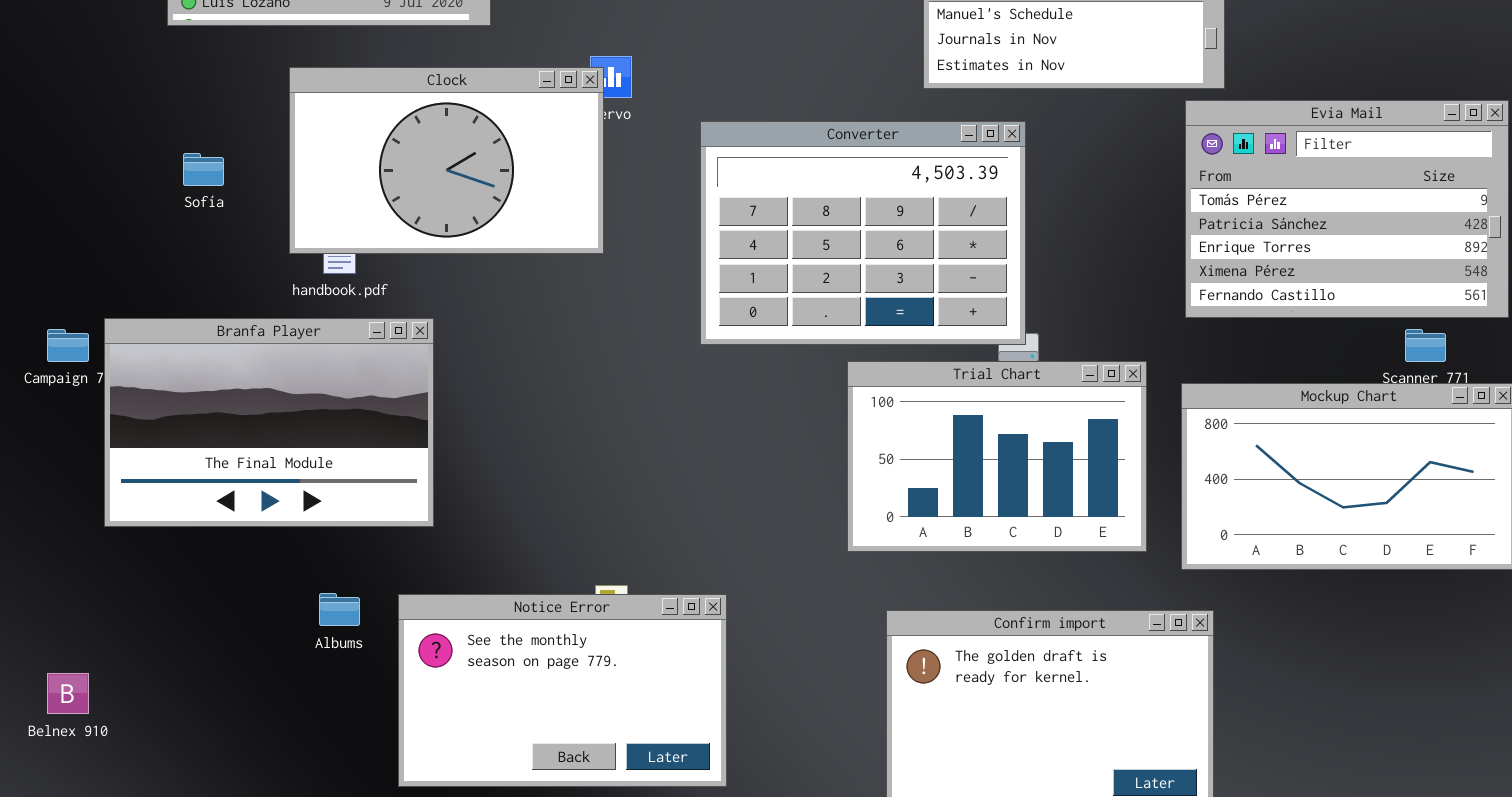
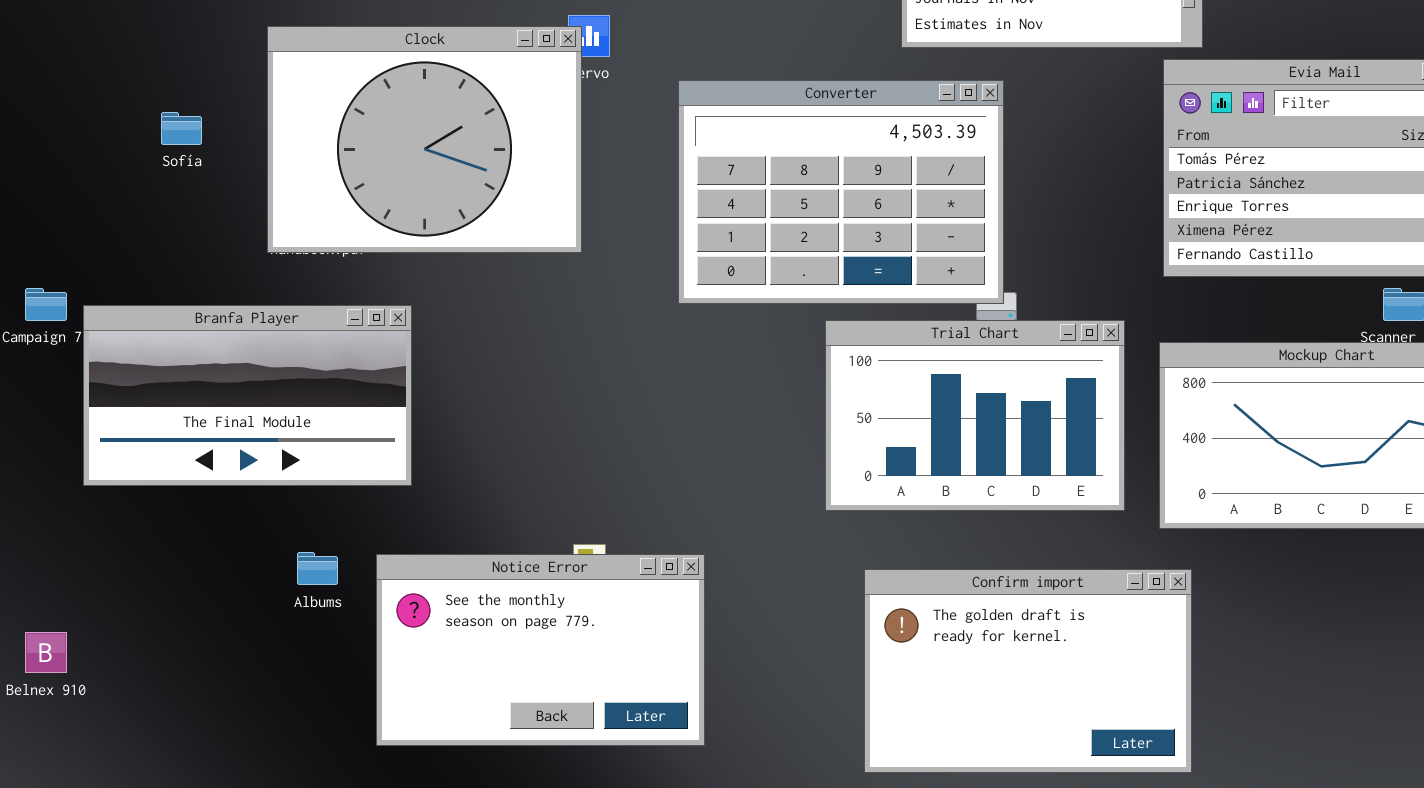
Clock: [289,67,604,254] -> [267,26,582,253], resized
Branfa Player: [104,318,434,527] -> [83,305,412,486], resized

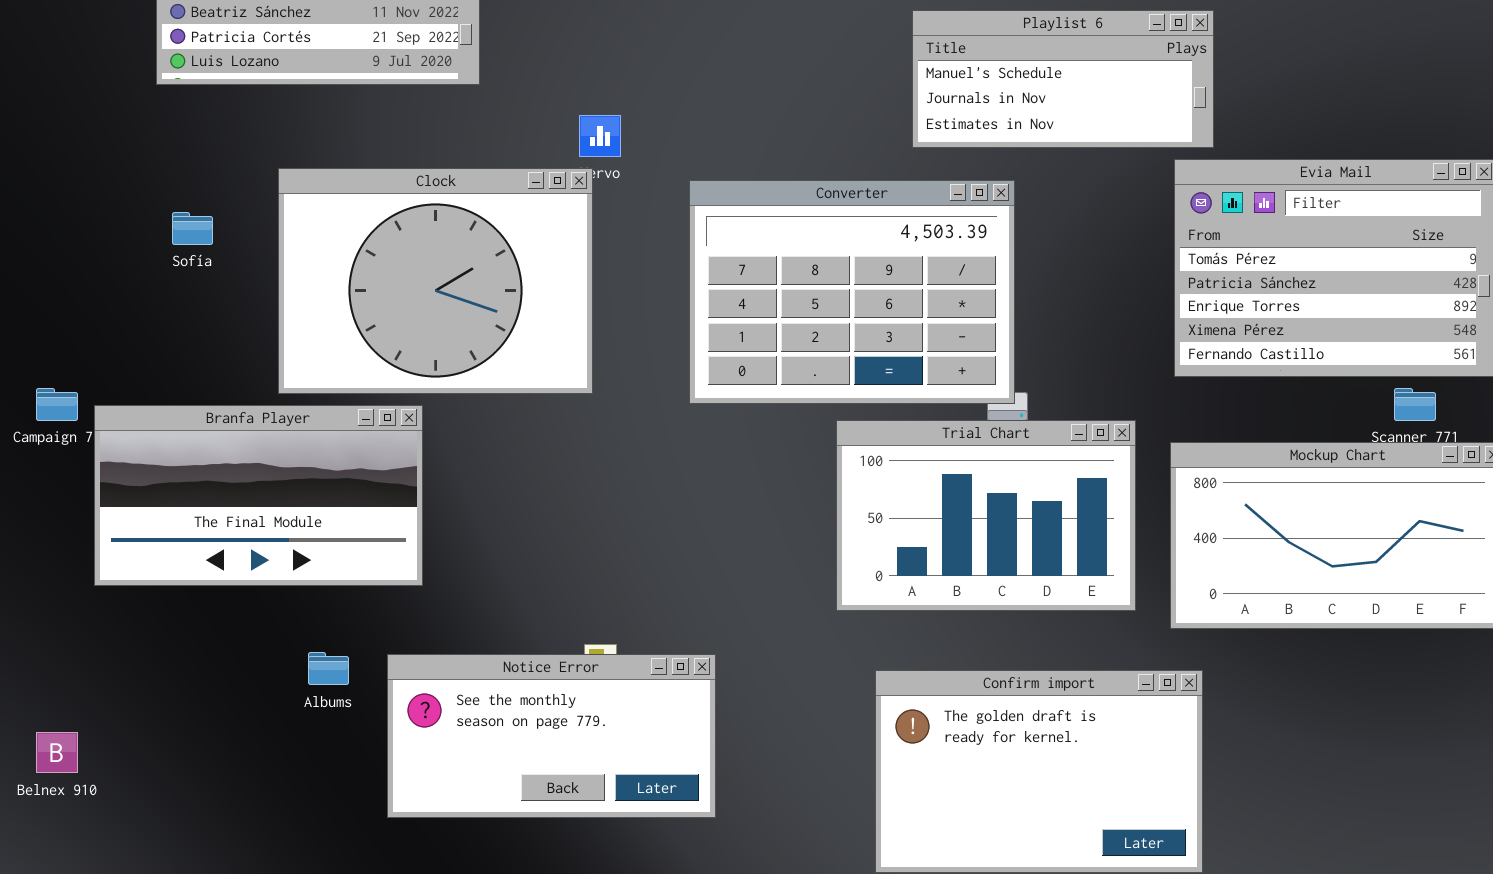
Clock: [267,26,582,253] -> [278,168,593,394], moved
Notice Error: [376,554,705,746] -> [387,654,716,818], resized

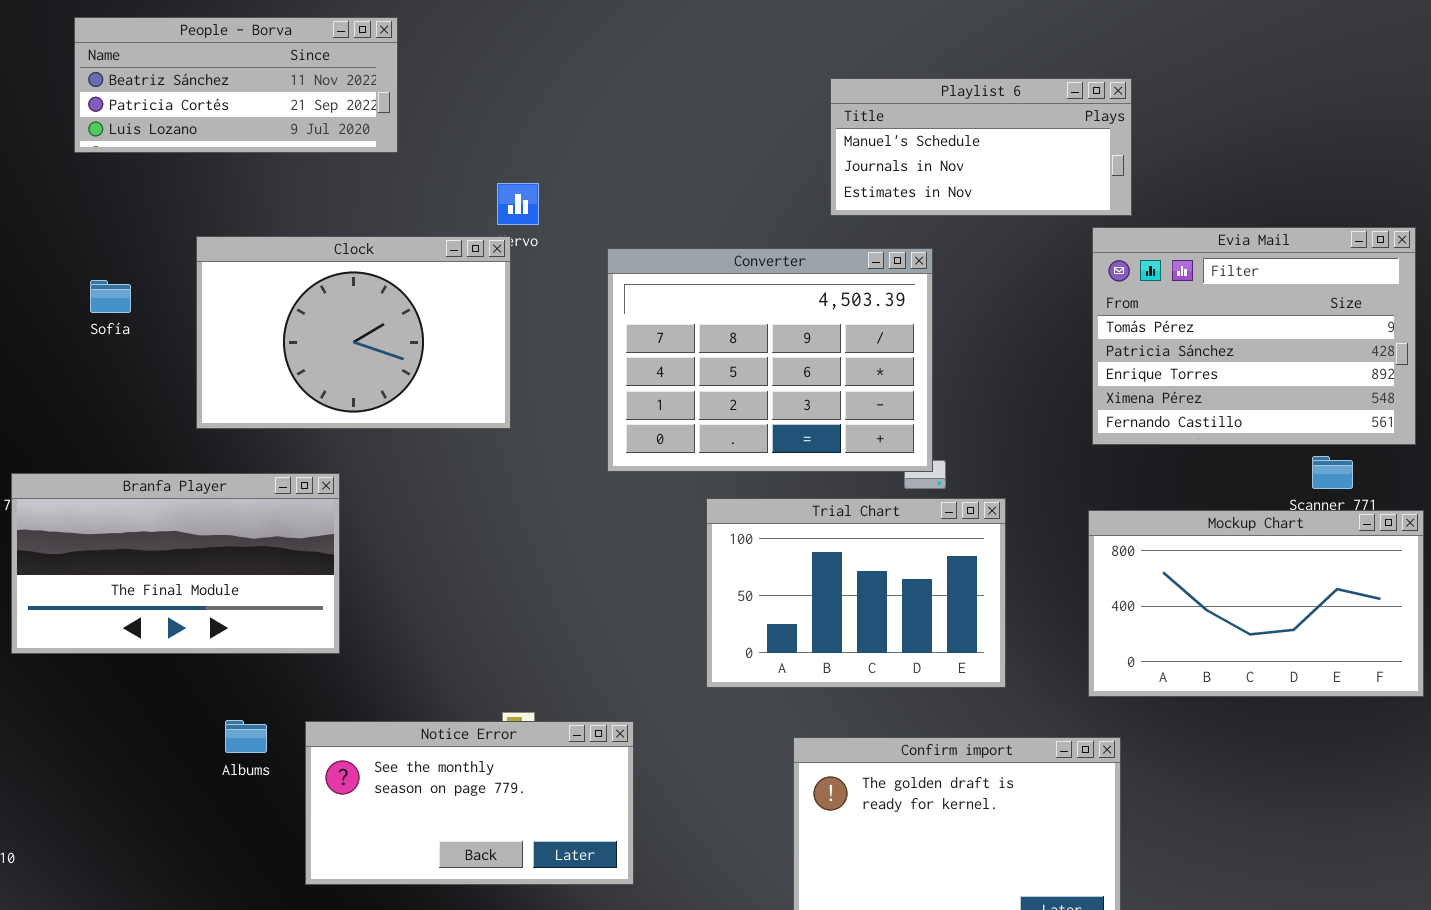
Clock: [278,168,593,394] -> [196,236,511,429], resized
Trial Chart: [836,420,1136,611] -> [706,498,1006,688], moved

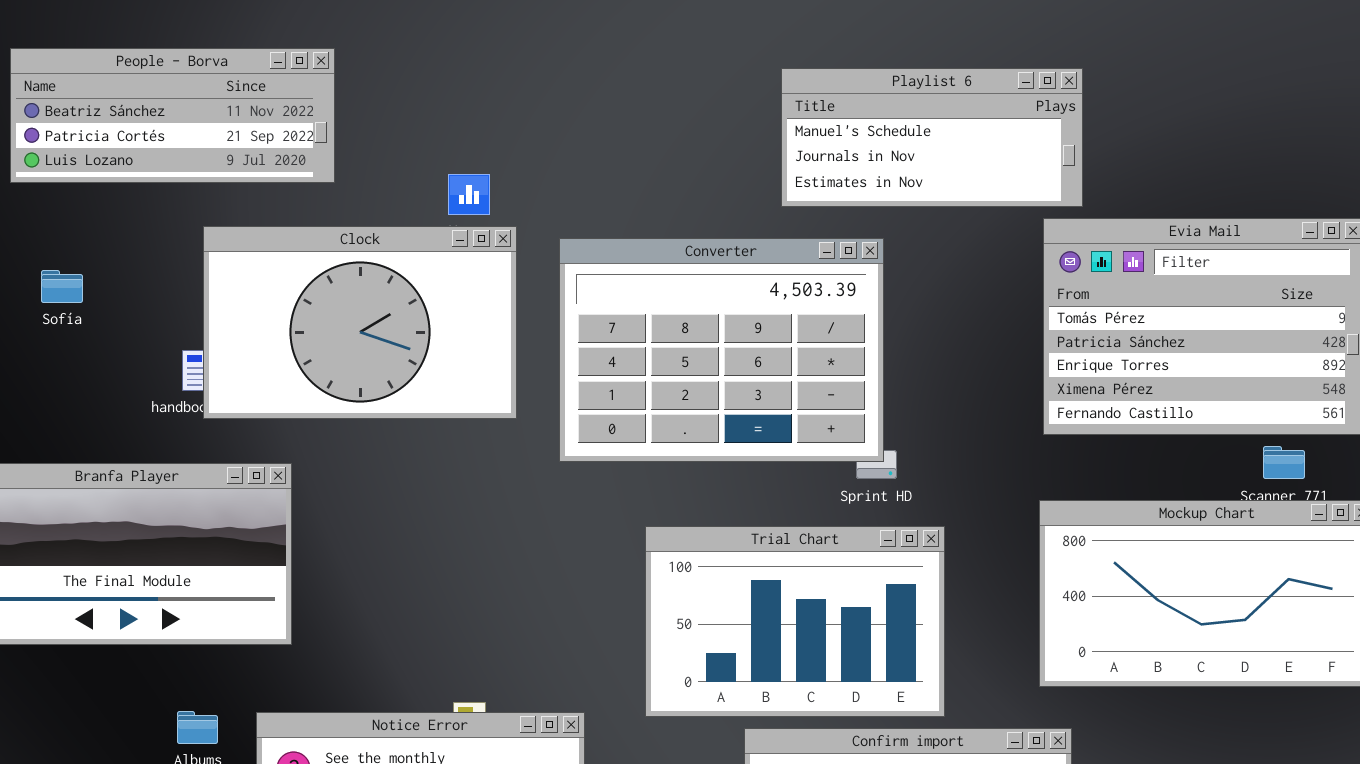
People - Borva: [74,17,398,153] -> [10,48,335,183], moved
Clock: [196,236,511,429] -> [203,226,517,419], moved
Trial Chart: [706,498,1006,688] -> [645,526,945,717], moved

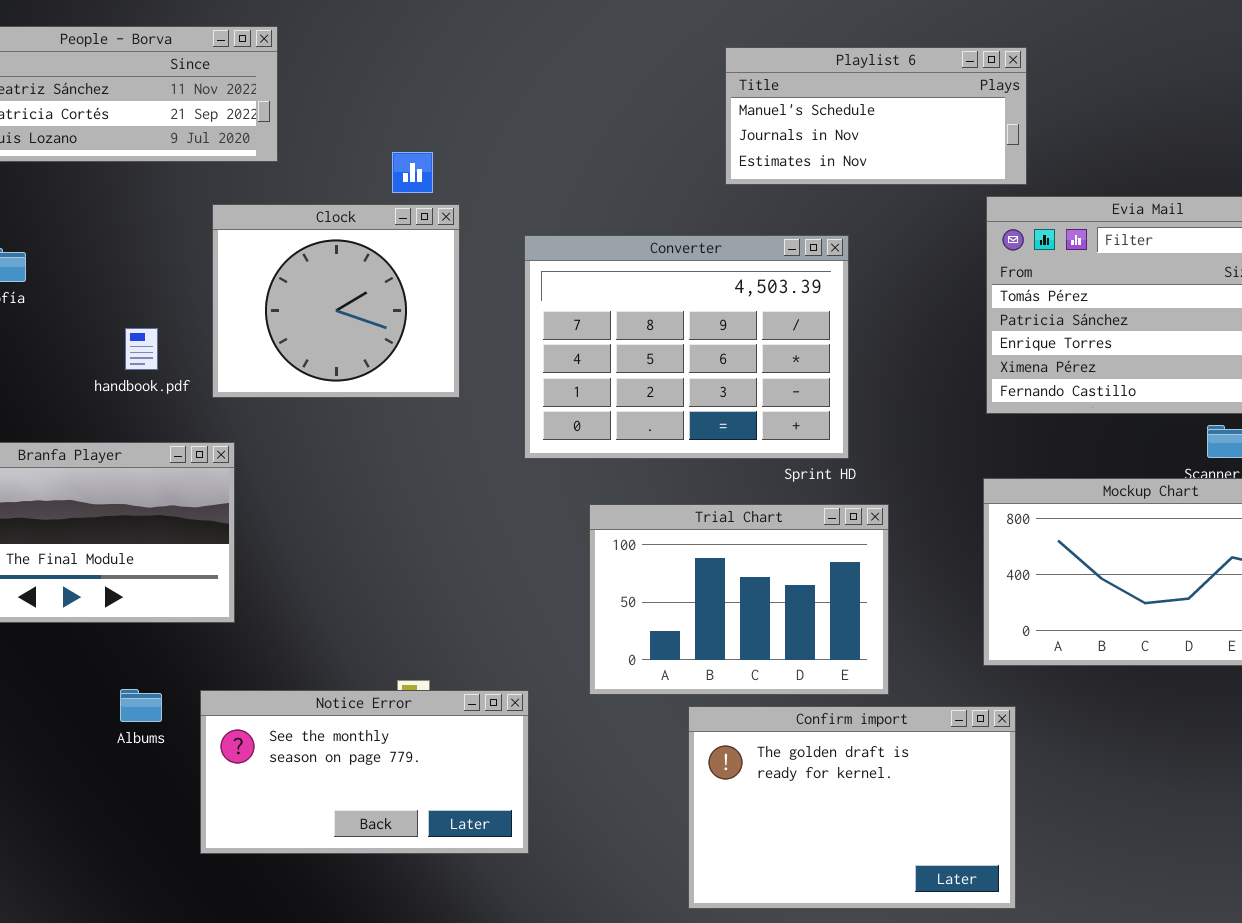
Clock: [203,226,517,419] -> [212,204,460,398], resized
Converter: [559,238,884,462] -> [524,235,849,459], moved

